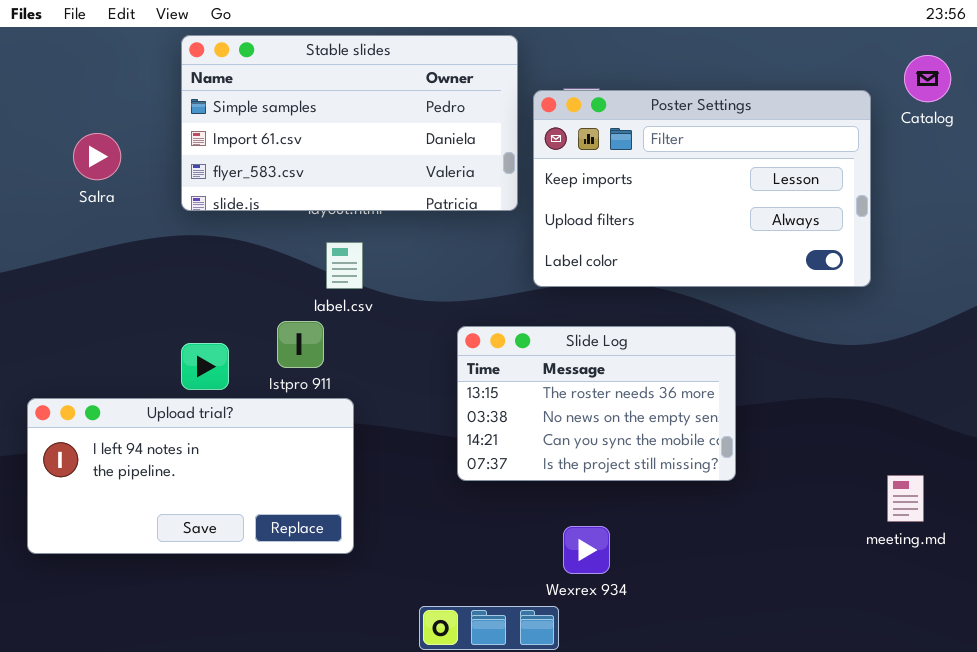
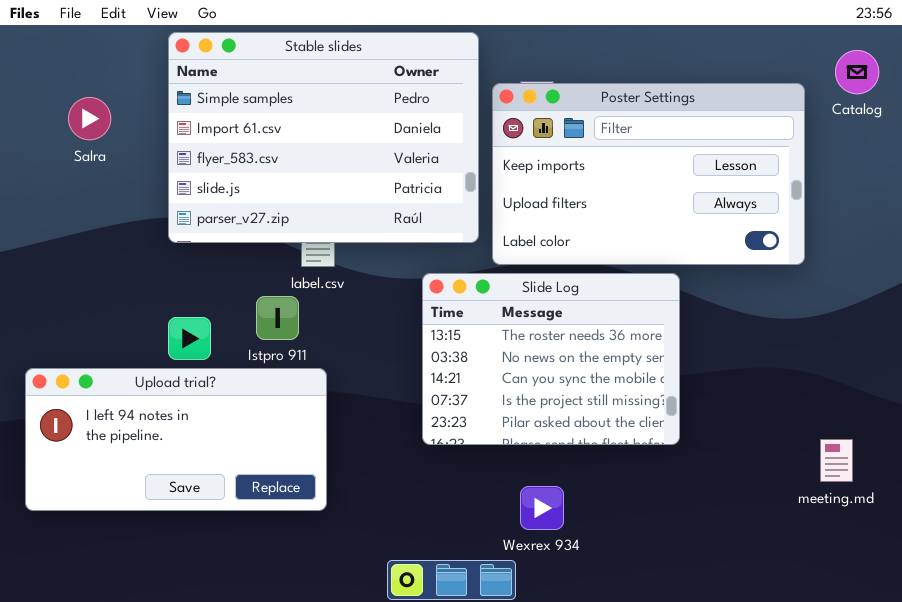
Stable slides: [181,35,518,211] -> [168,32,479,243], resized
Salra: [73,133,121,180] -> [68,97,111,140], moved
Slide Log: [457,326,736,481] -> [422,273,680,445], resized

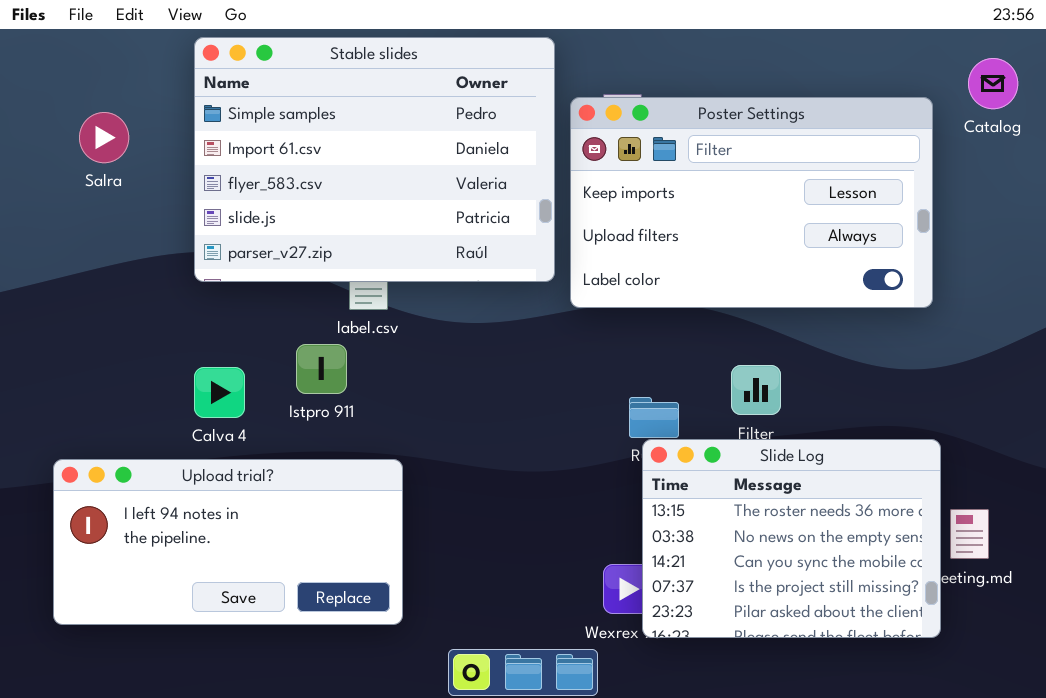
Slide Log: [422,273,680,445] -> [642,439,941,638], moved
Upload trial?: [25,368,327,511] -> [53,459,403,625], moved

